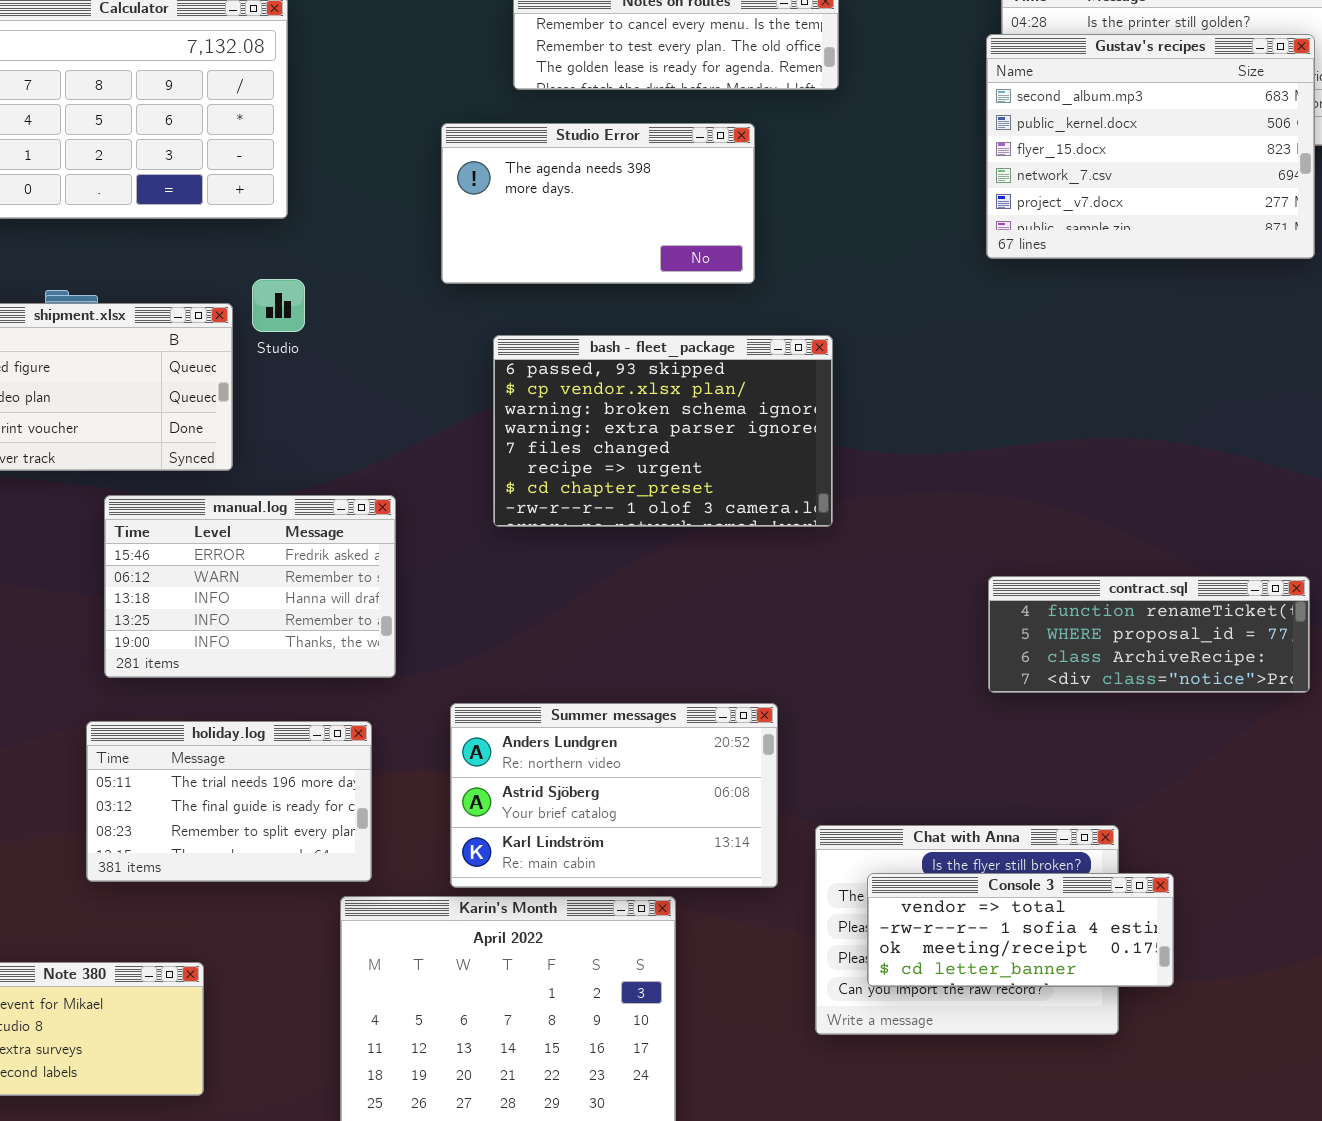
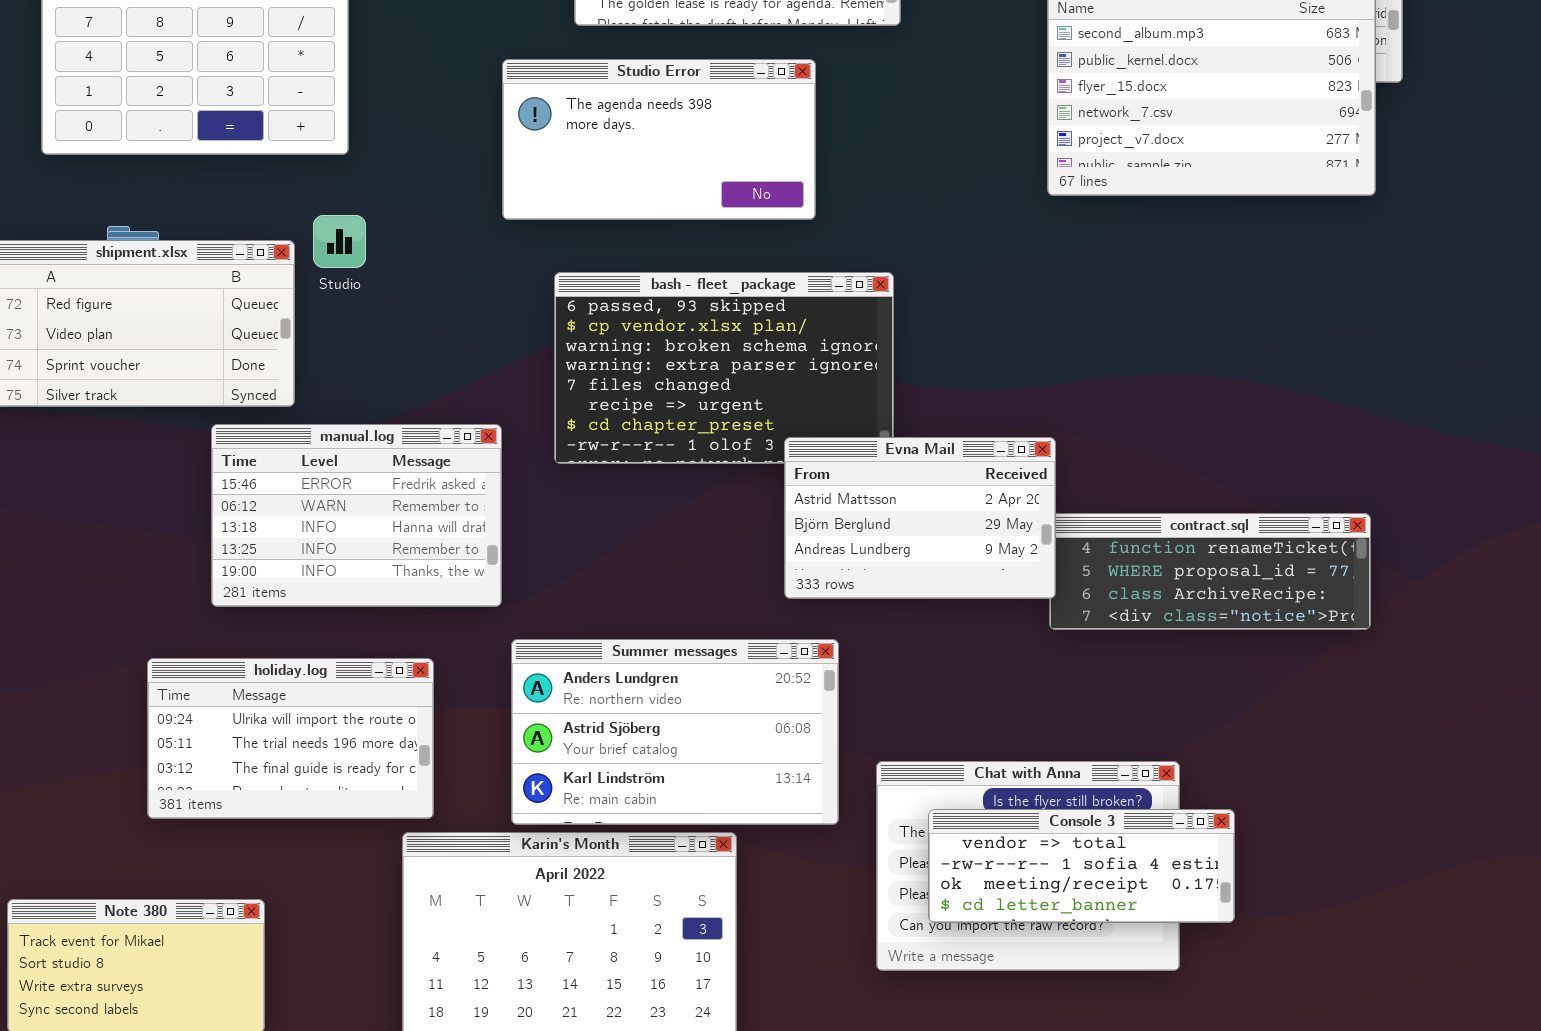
manual.log: [104,495,396,678] -> [211,424,502,607], moved
Evna Mail: none -> [784,437,1056,599], opened
holiday.log: [86,721,372,882] -> [147,658,434,819], scrolled up 1 row

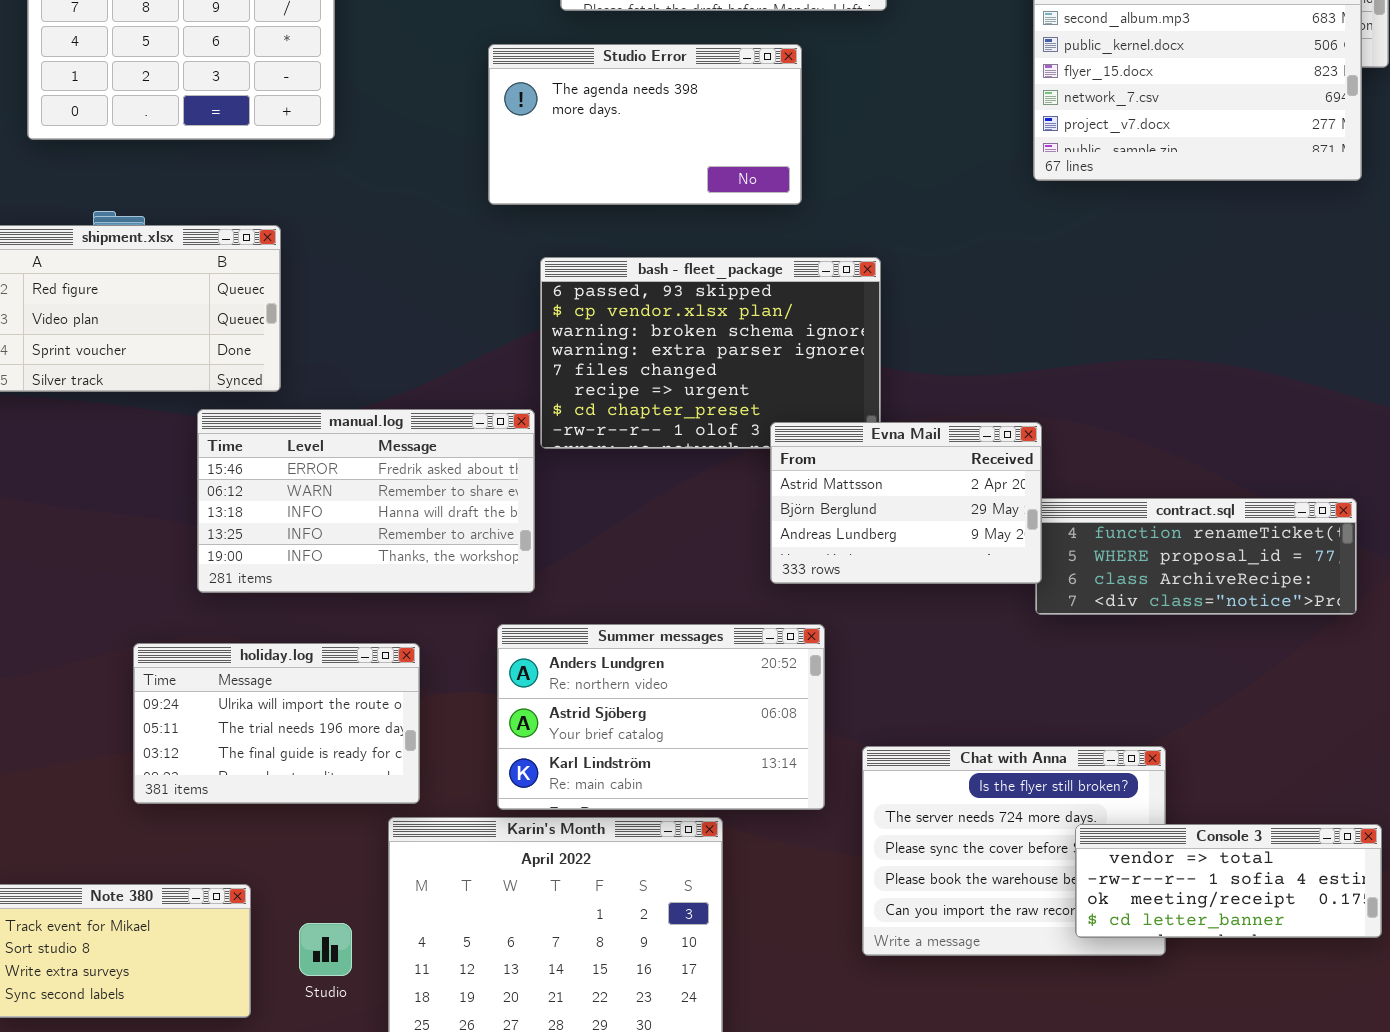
Studio: [313,215,366,268] -> [299,923,352,976], moved
manual.log: [211,424,502,607] -> [197,409,535,593], resized
Console 3: [928,809,1235,923] -> [1075,824,1382,938], moved

